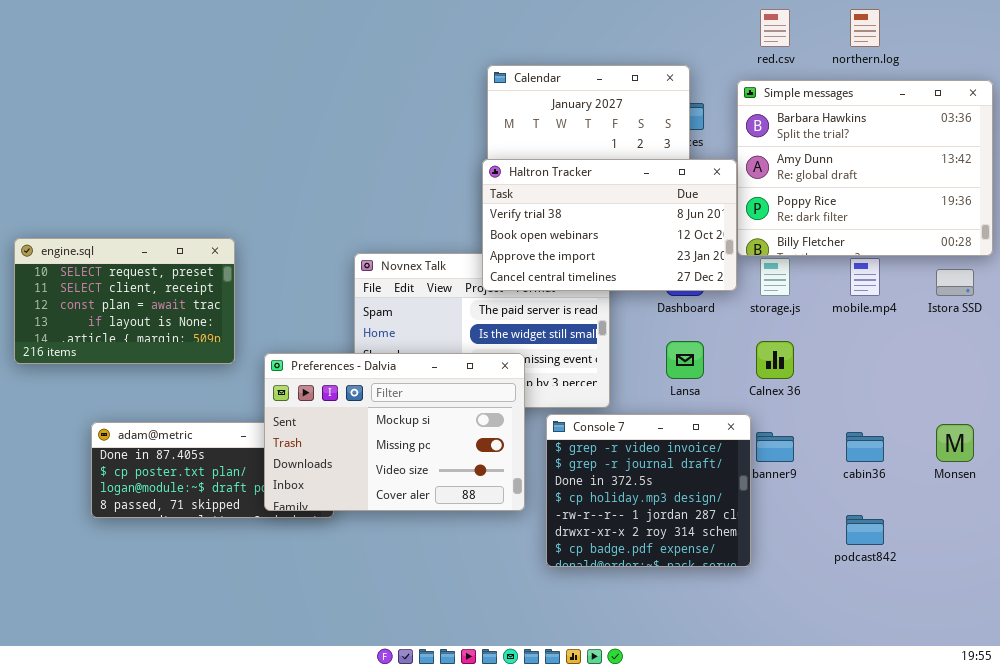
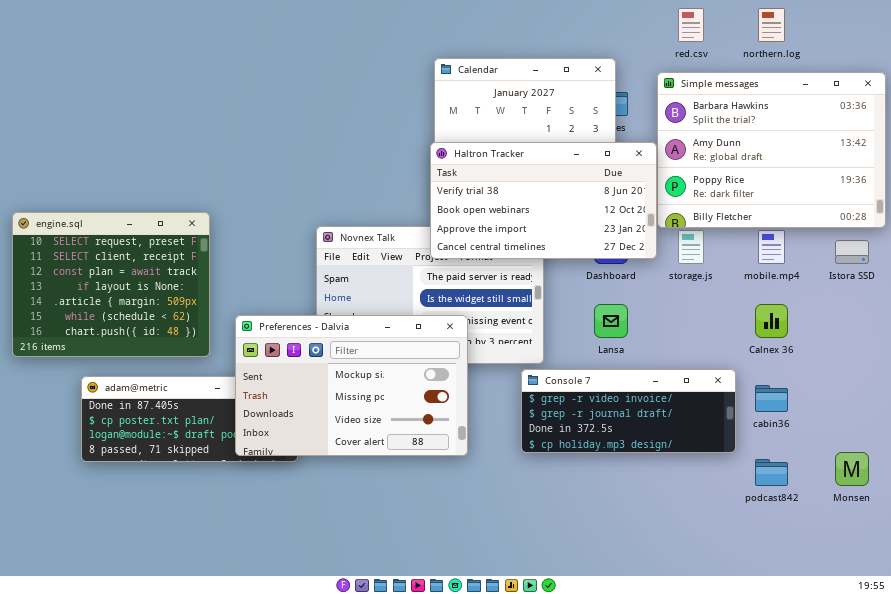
engine.sql: [14,238,235,364] -> [12,212,210,357], resized
Calnex 36: [756,341,794,379] -> [755,304,788,338], moved
Console 7: [546,414,751,567] -> [521,369,736,453], moved, resized
Monsen: [936,424,974,462] -> [835,452,869,486], moved

